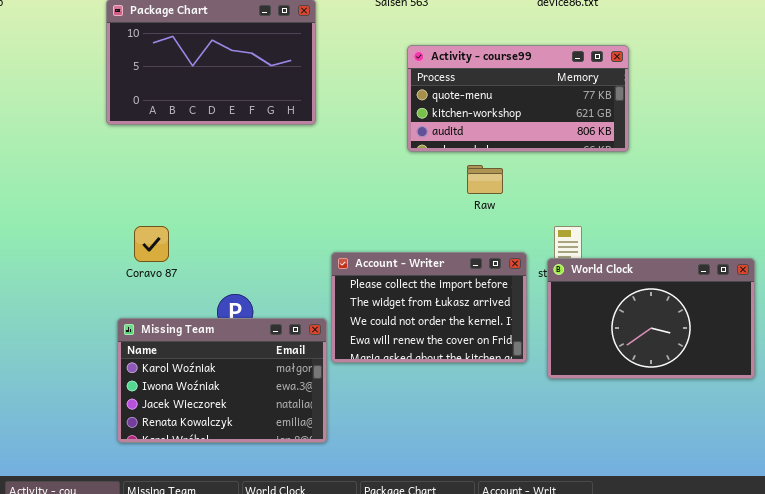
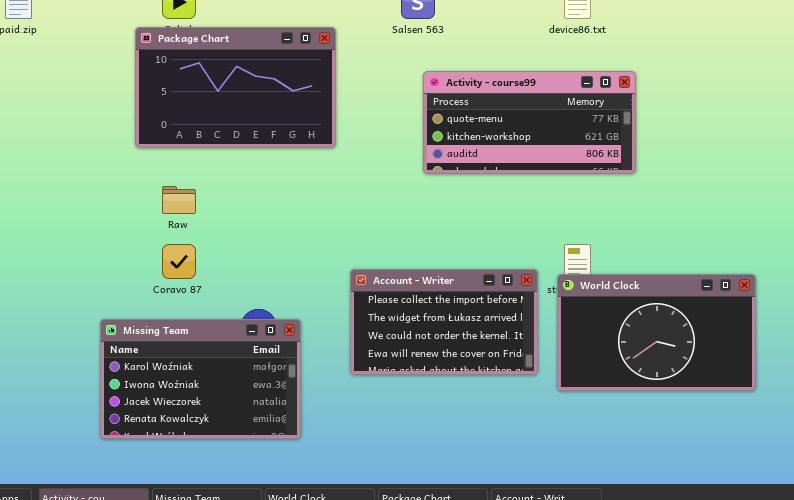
Raw: [467,165,503,194] -> [162,186,196,214], moved
Missing Team: [117,318,327,443] -> [100,319,301,439], moved

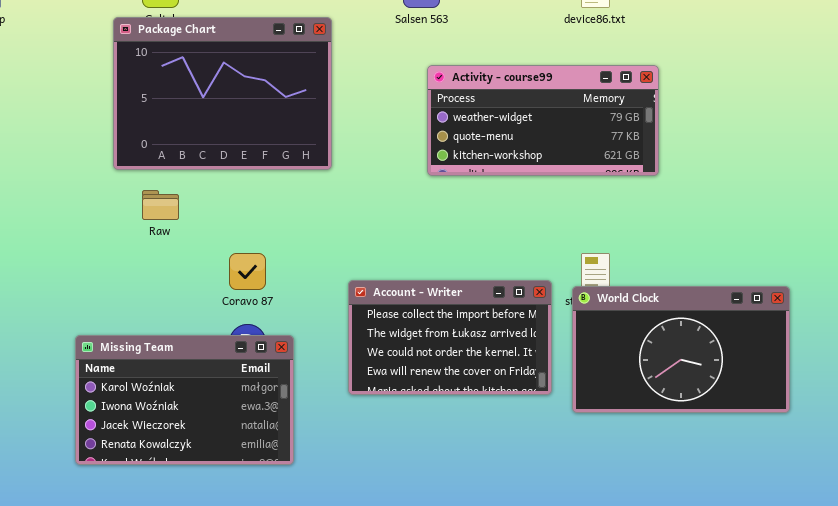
Package Chart: [135,27,336,148] -> [113,17,332,170], resized
Activity - course99: [423,71,636,174] -> [427,65,659,176], scrolled up 1 row
Coravo 87: [162,244,196,279] -> [229,253,266,290], moved

